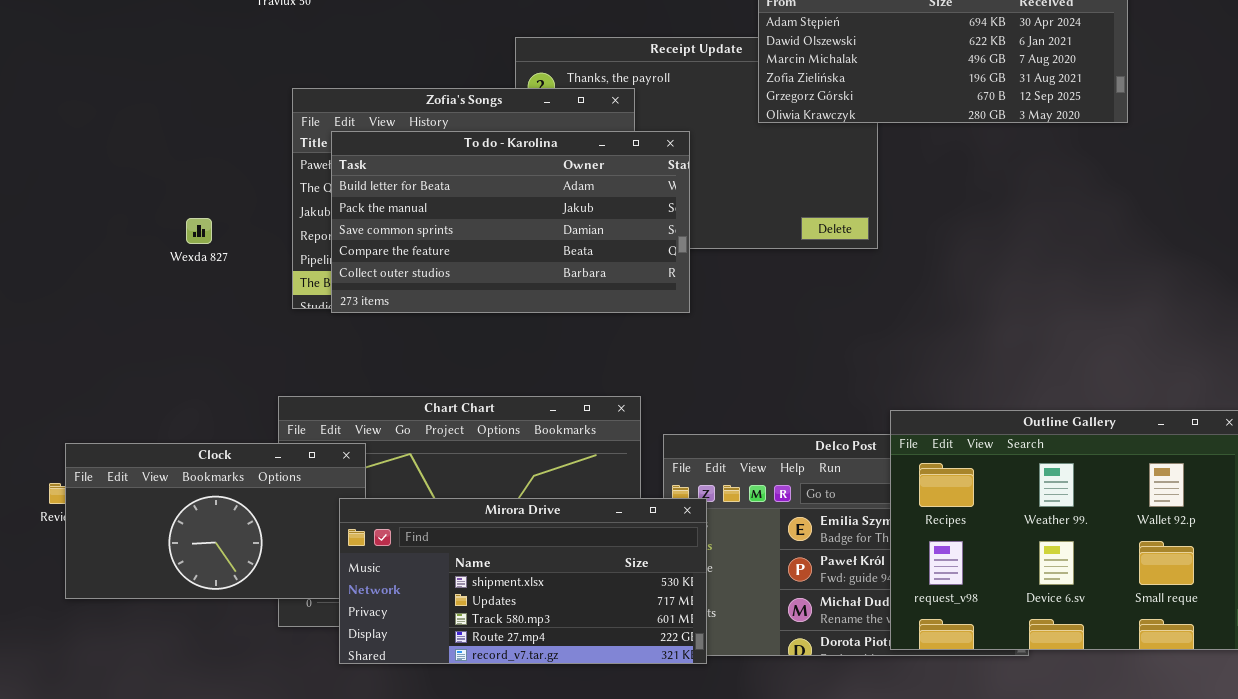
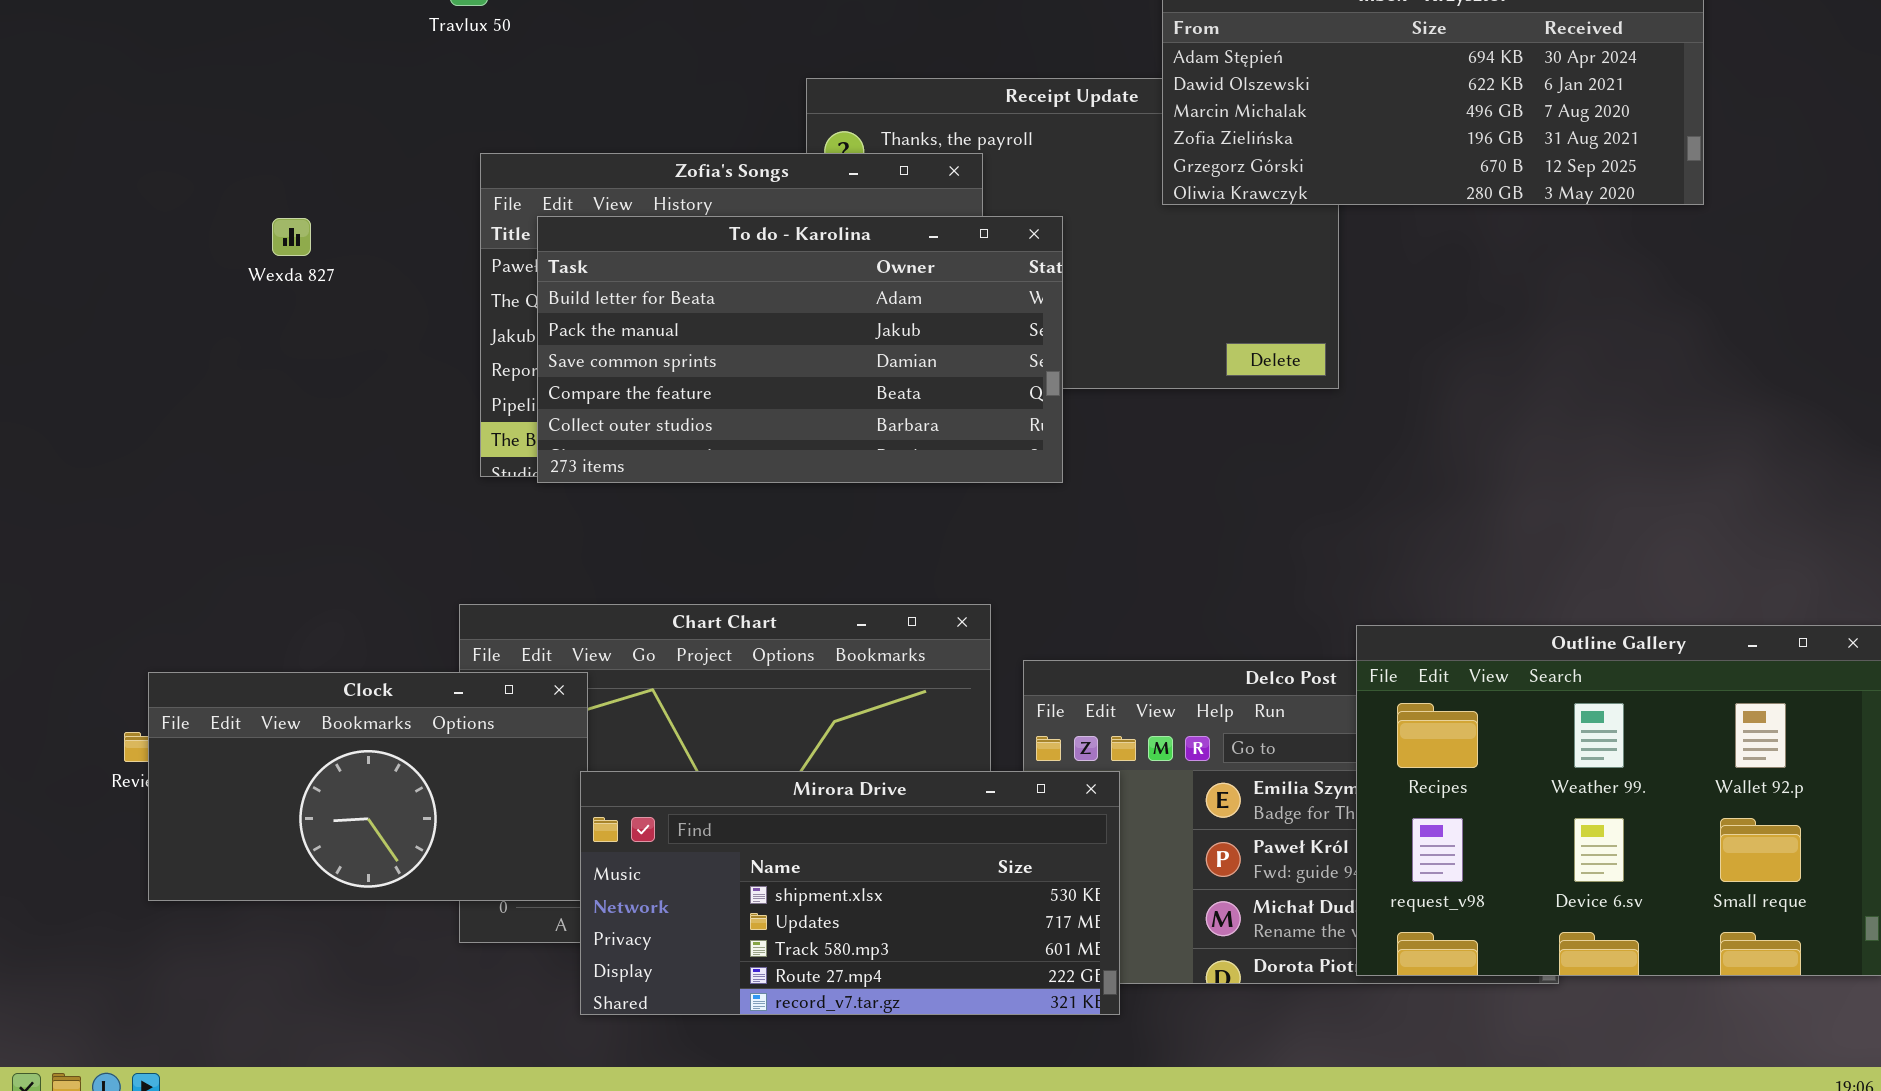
Wexda 827: [186,218,212,244] -> [272,218,311,256], moved
Mirora Drive: [339,498,707,664] -> [580,771,1120,1015], moved

